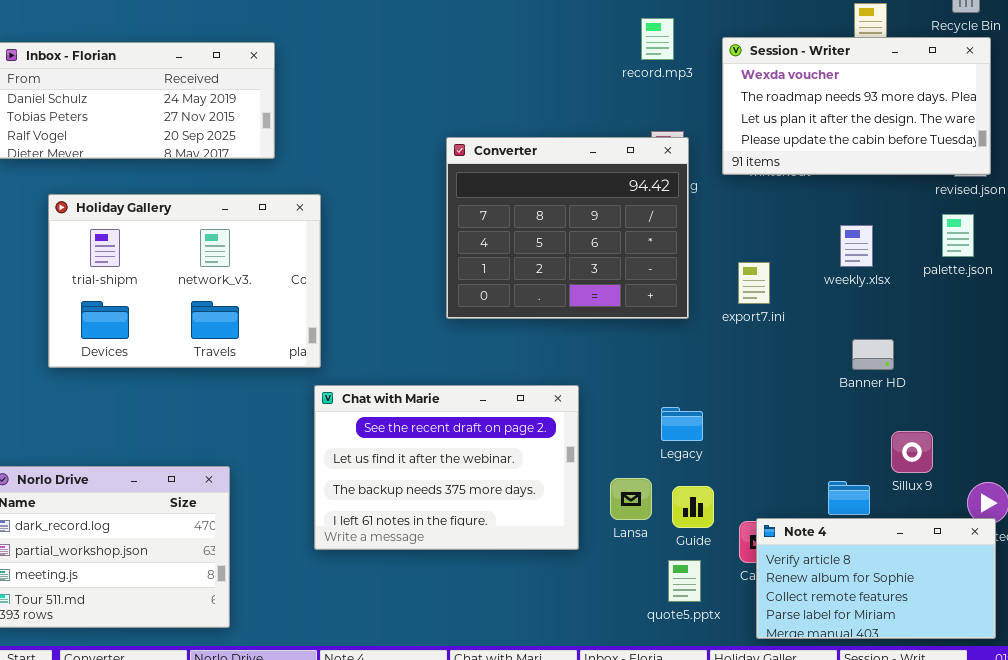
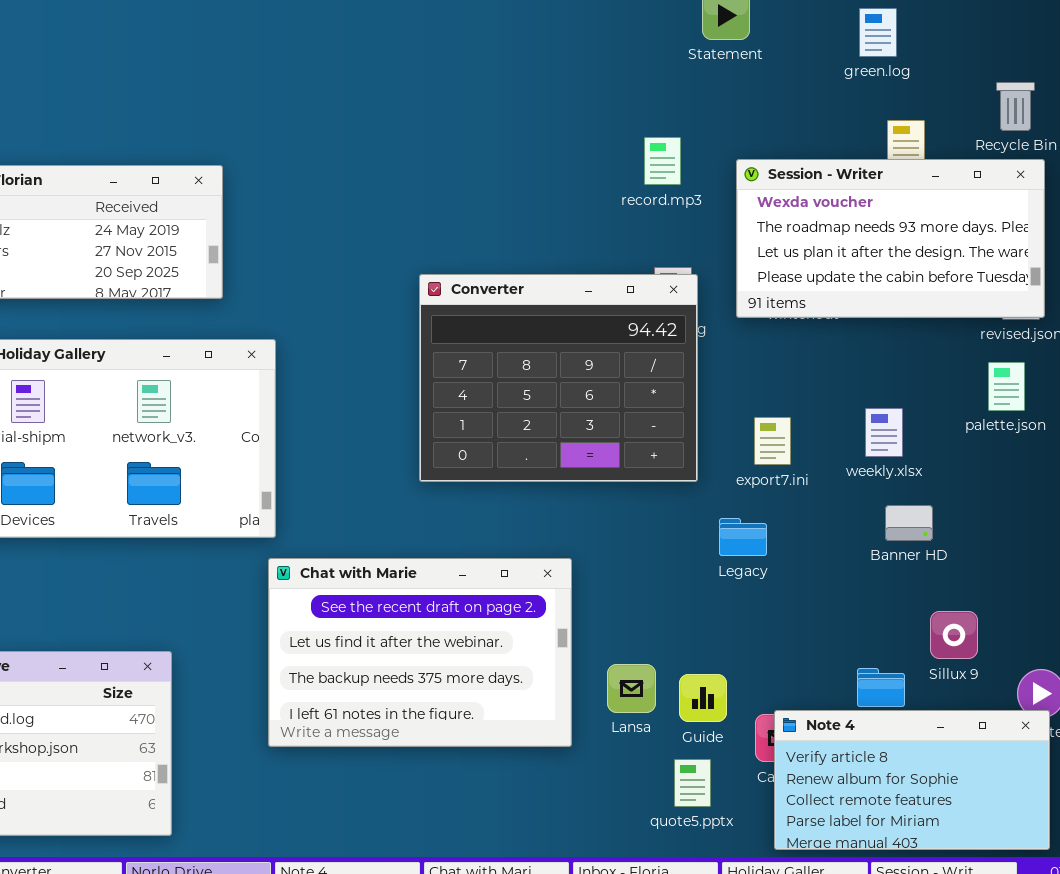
weekly.xlsx: [840,225,873,267] -> [865,408,903,457], moved
Legacy: [661,407,703,441] -> [719,518,767,556], moved

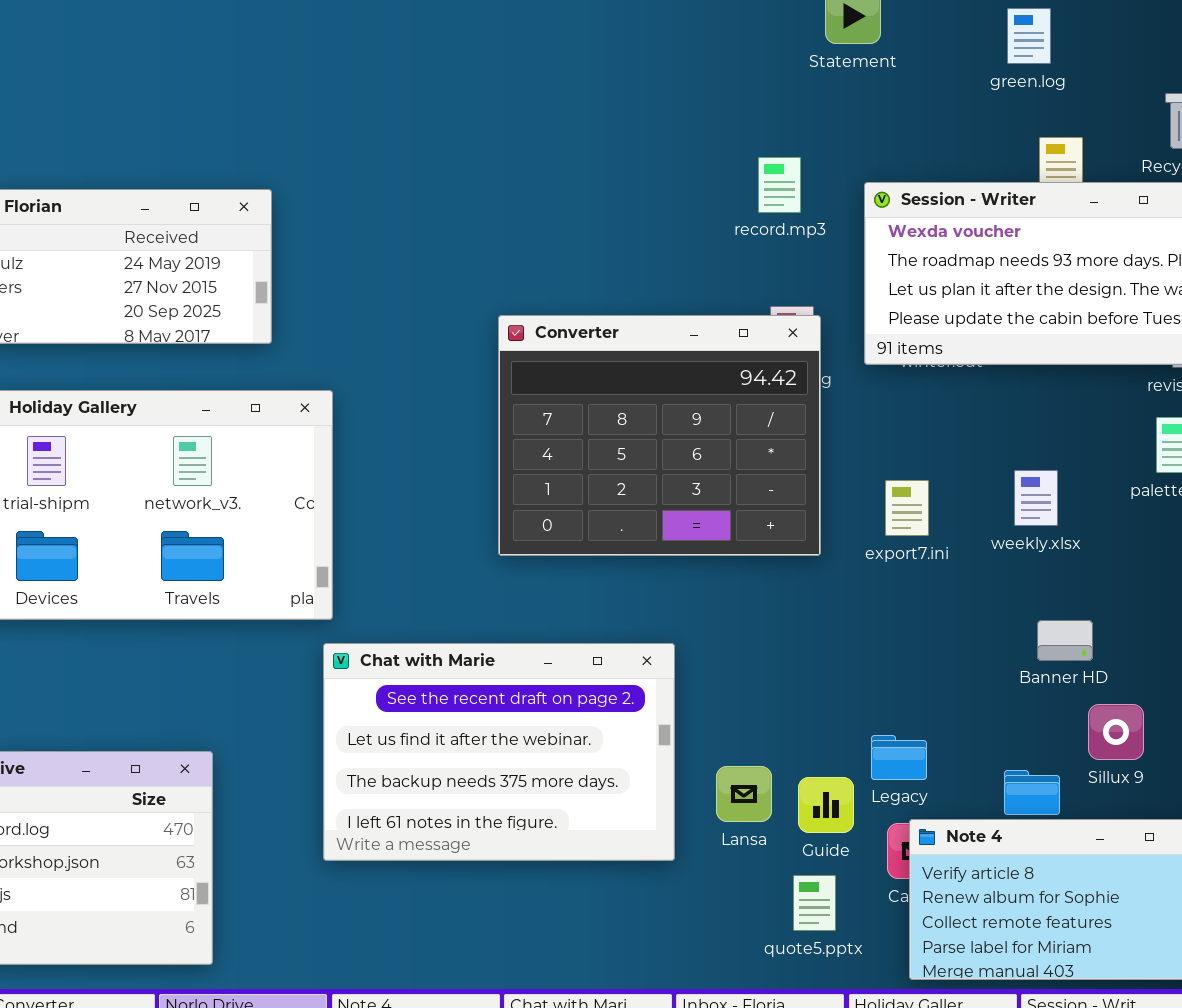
Banner HD: [885,505,933,541] -> [1037,620,1093,661], moved
Legacy: [719,518,767,556] -> [871,735,927,780], moved

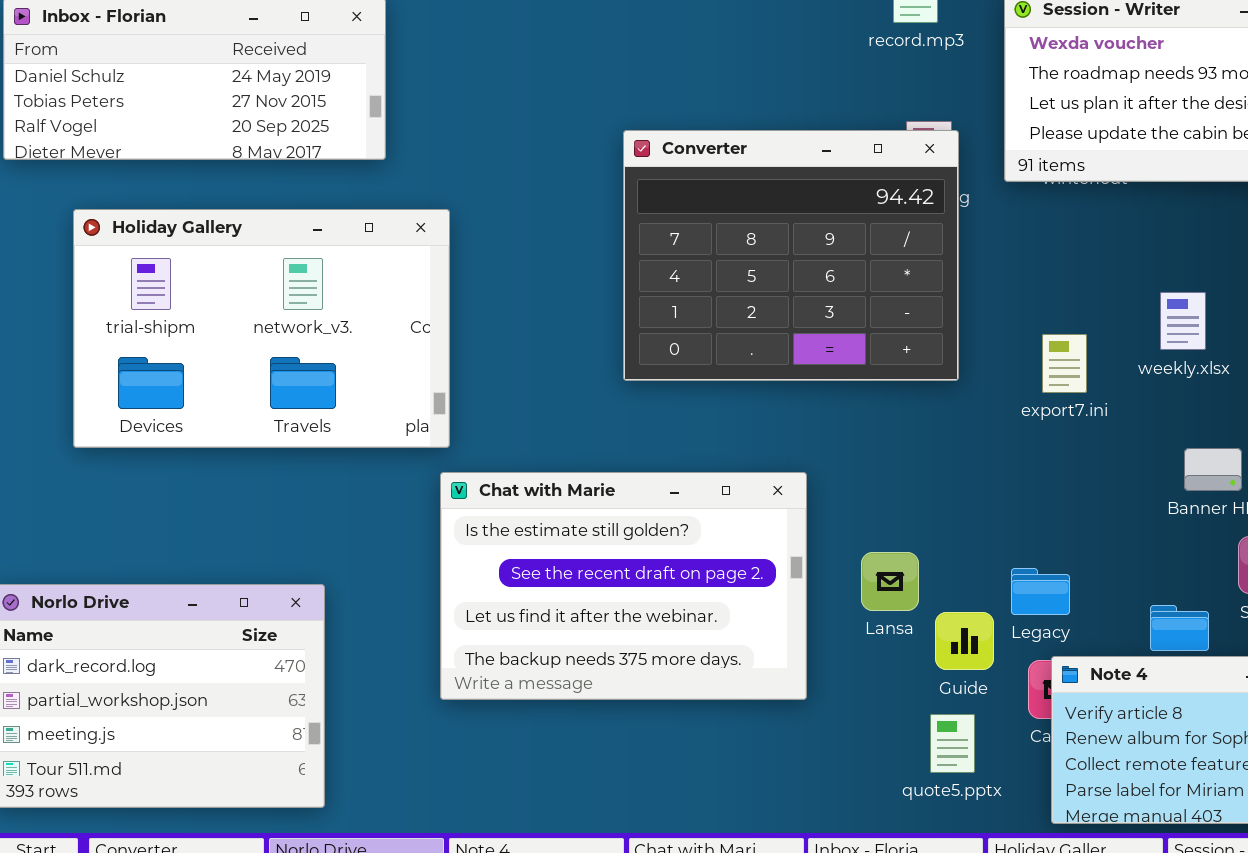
export7.ini: [885,480,929,536] -> [1042,334,1087,393], moved
Chat with Marie: [323,643,675,861] -> [440,472,807,700], scrolled up 1 row
Lansa: [716,766,772,822] -> [861,552,919,611], moved

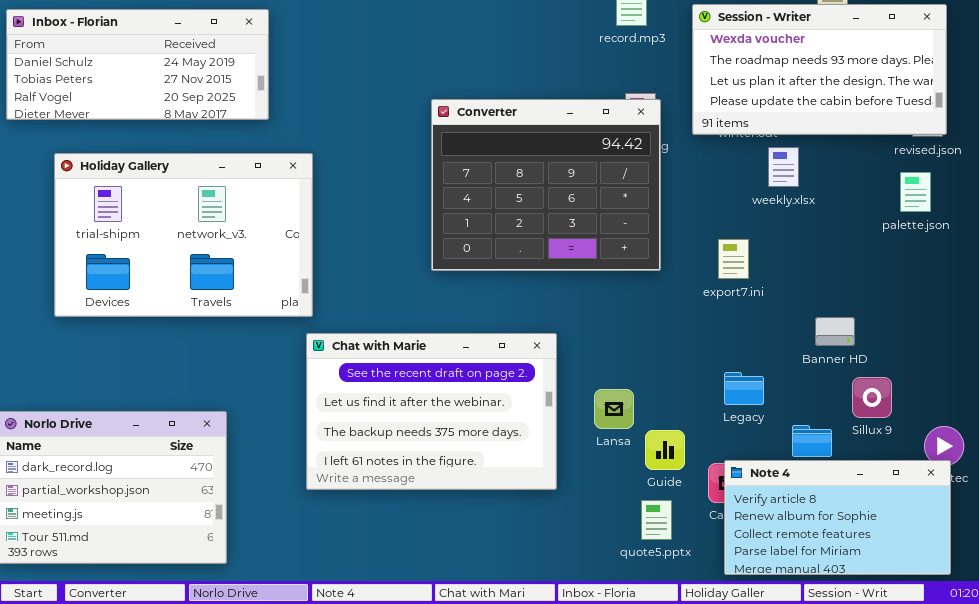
weekly.xlsx: [1160,292,1206,350] -> [768,147,799,187], moved
Chat with Marie: [440,472,807,700] -> [306,333,557,490], scrolled down 1 row
Legacy: [1011,568,1070,615] -> [724,372,764,405], moved

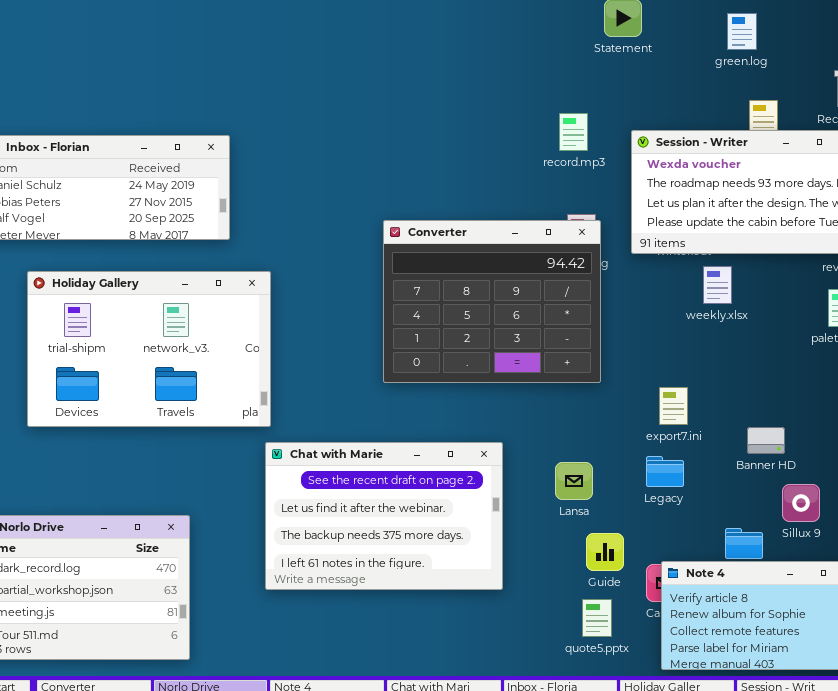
export7.ini: [718,239,749,279] -> [659,387,688,425], moved
Legacy: [724,372,764,405] -> [646,456,684,487], moved
Lansa: [594,389,634,429] -> [555,462,593,500], moved

